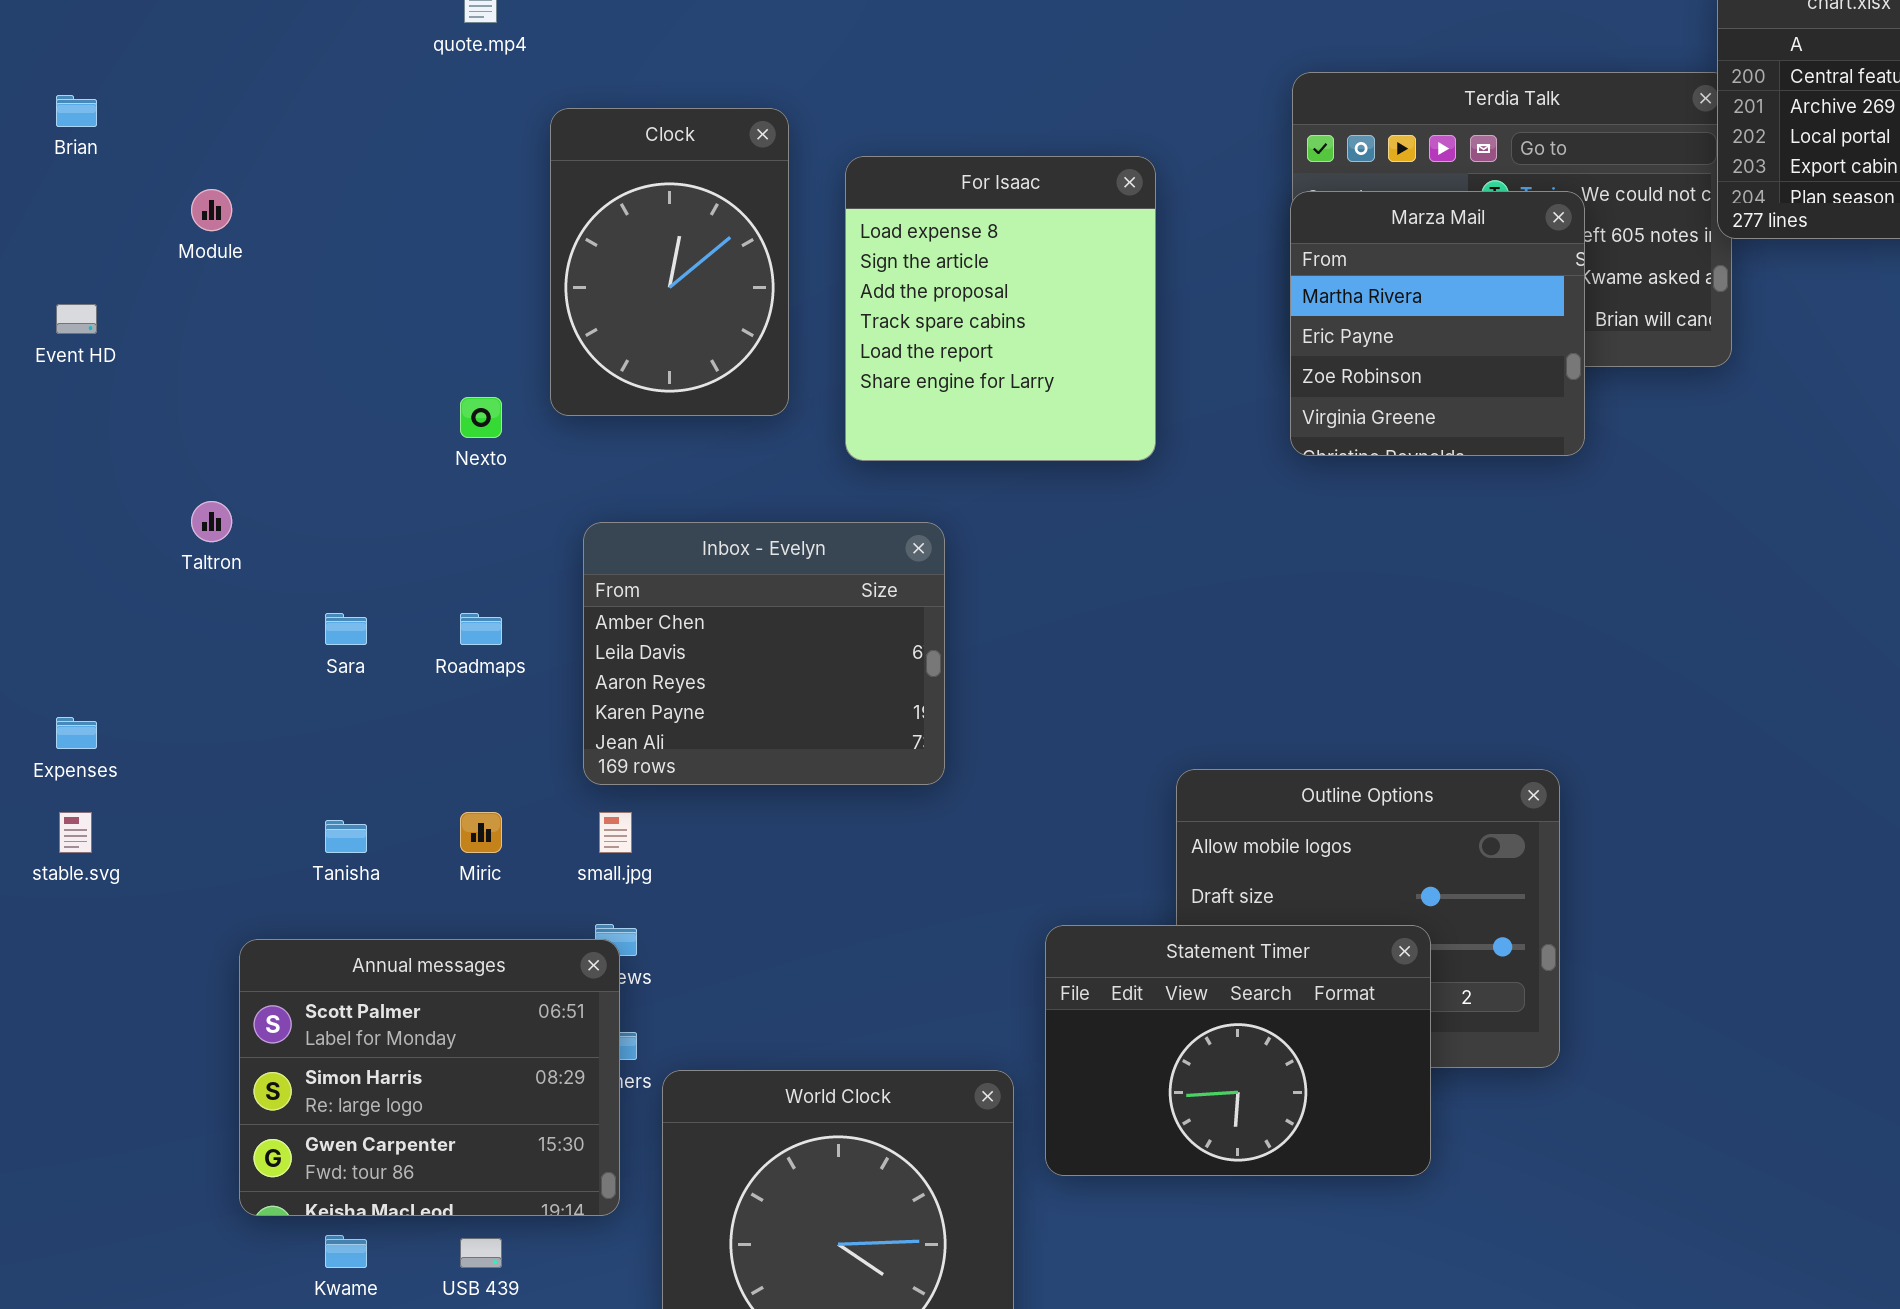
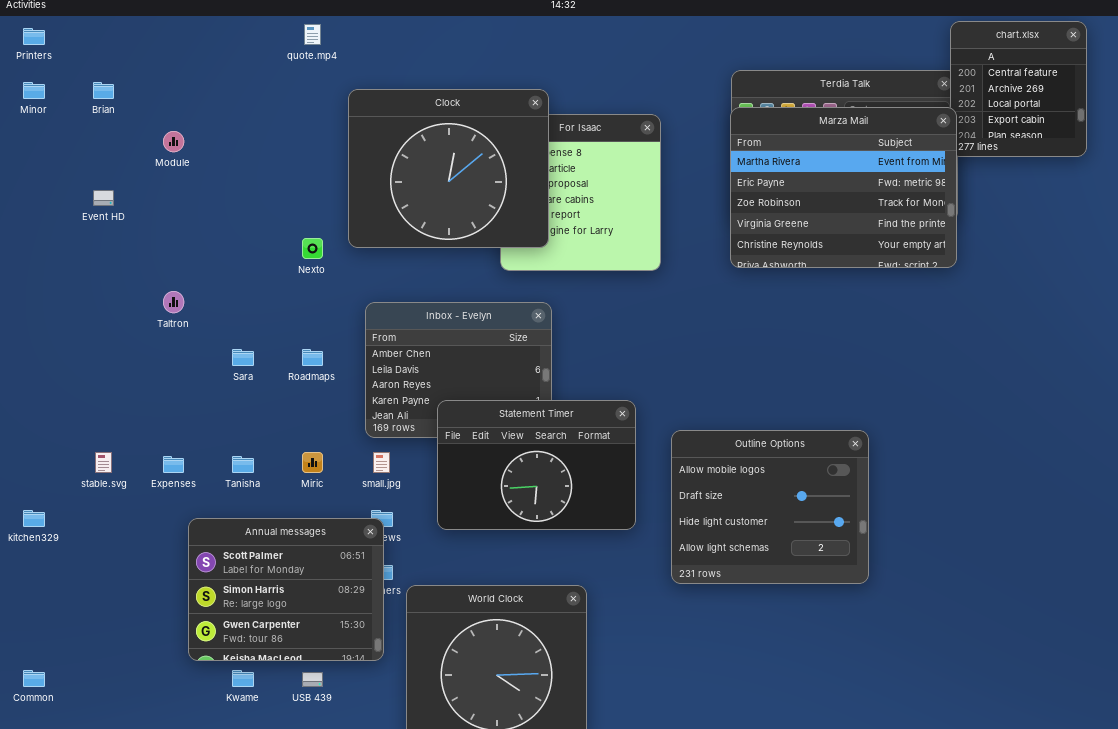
Clock: [550,108,789,416] -> [348,89,549,248], resized
Marza Mail: [1290,191,1585,456] -> [730,107,957,268], resized
Expenses: [56,717,97,749] -> [163,456,184,473], moved
Statement Timer: [1045,925,1431,1176] -> [437,400,636,530], moved

